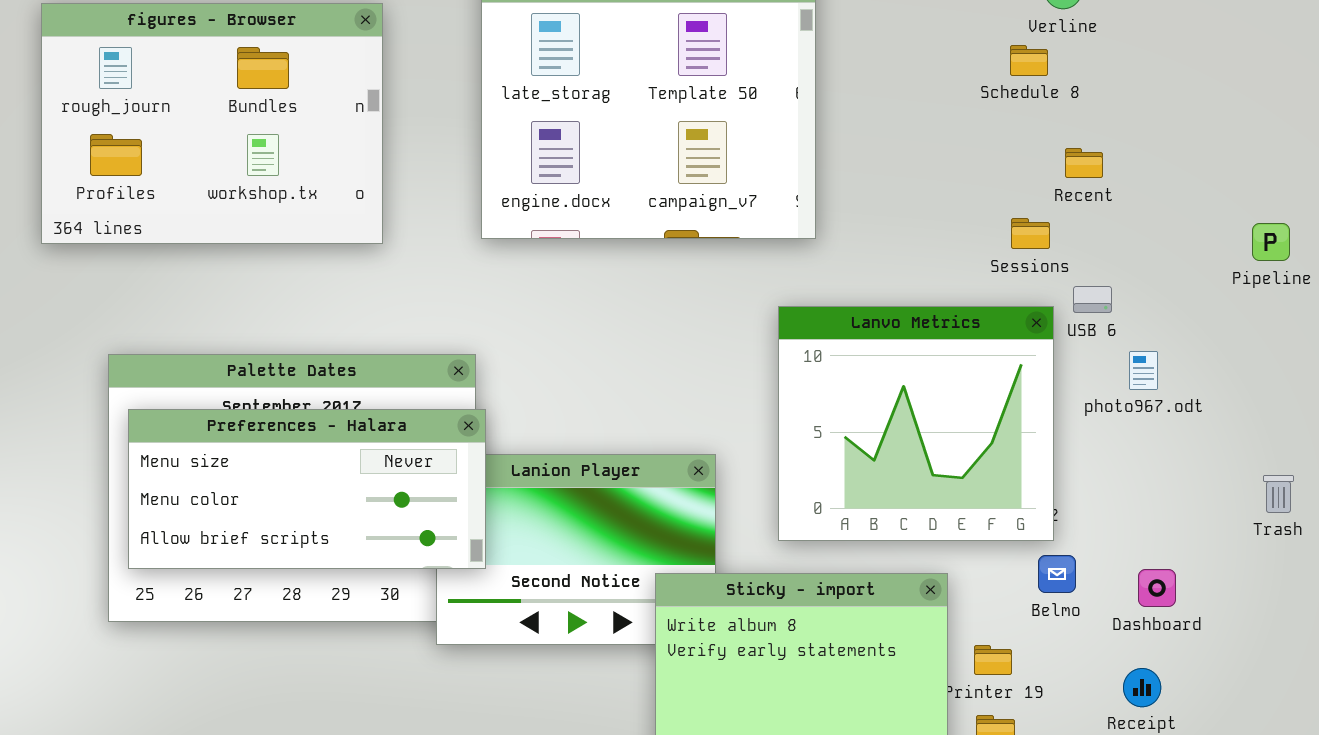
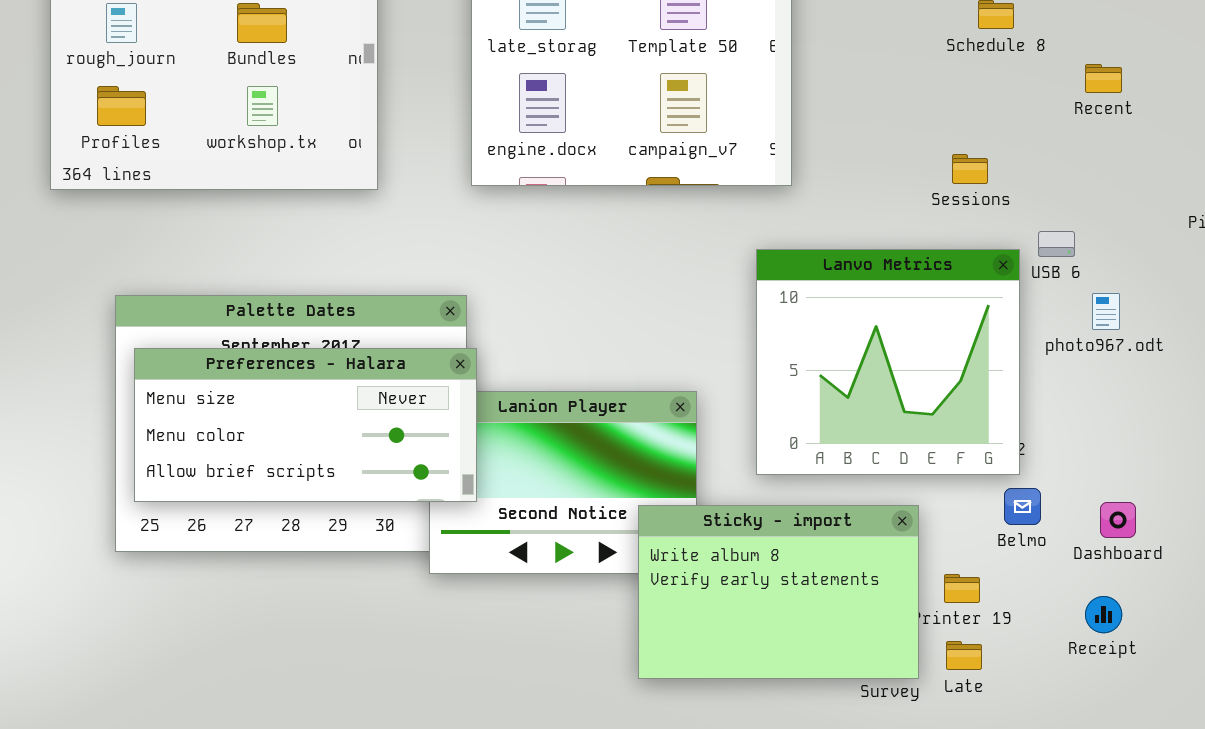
Recent: [1065,148,1103,178] -> [1085,64,1122,93], moved
Sessions: [1011,218,1050,249] -> [952,154,988,184], moved

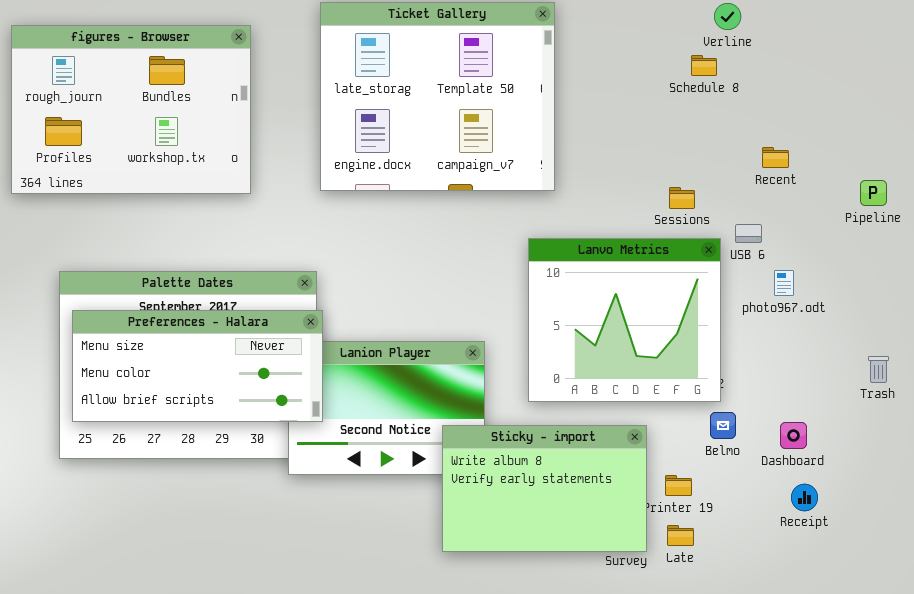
Recent: [1085,64,1122,93] -> [762,147,789,168], moved
Sessions: [952,154,988,184] -> [669,187,695,209], moved
Receipt: [1085,596,1122,633] -> [791,484,818,511], moved

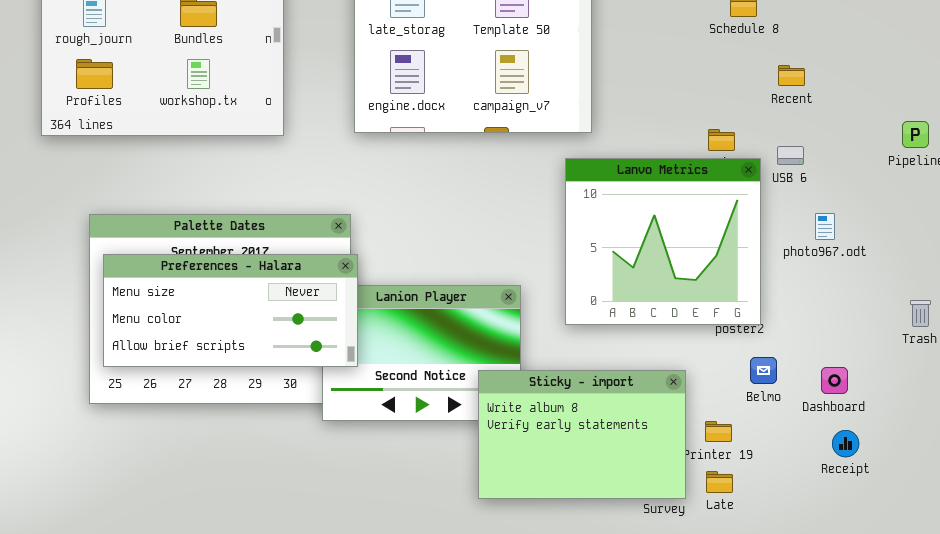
Recent: [762,147,789,168] -> [778,65,805,86], moved
USB 6: [735,224,762,243] -> [777,146,804,165], moved
Lanvo Metrics: [528,238,721,402] -> [565,158,761,325], moved

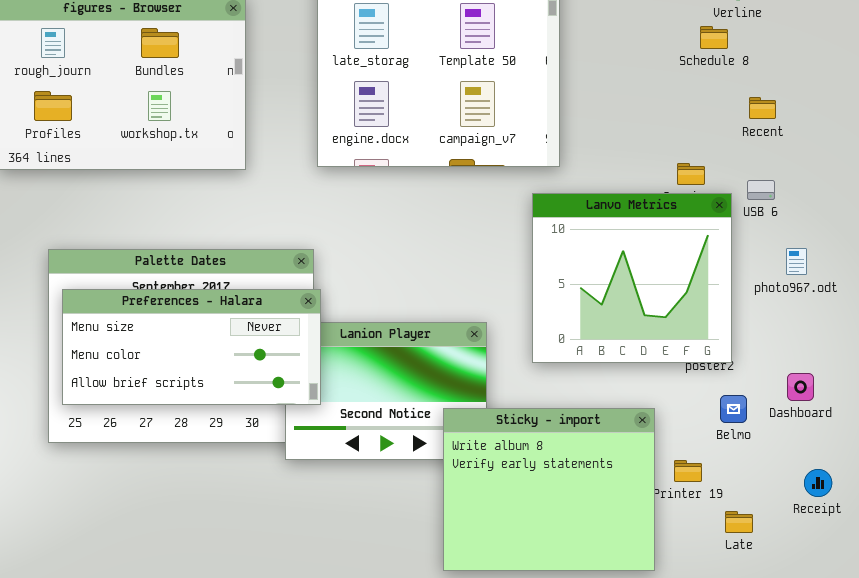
Dashboard: [821,367,848,394] -> [787,373,814,401], moved
Sticky - import: [478,370,686,499] -> [443,408,655,571], resized
Late: [706,471,733,493] -> [725,511,753,533], moved

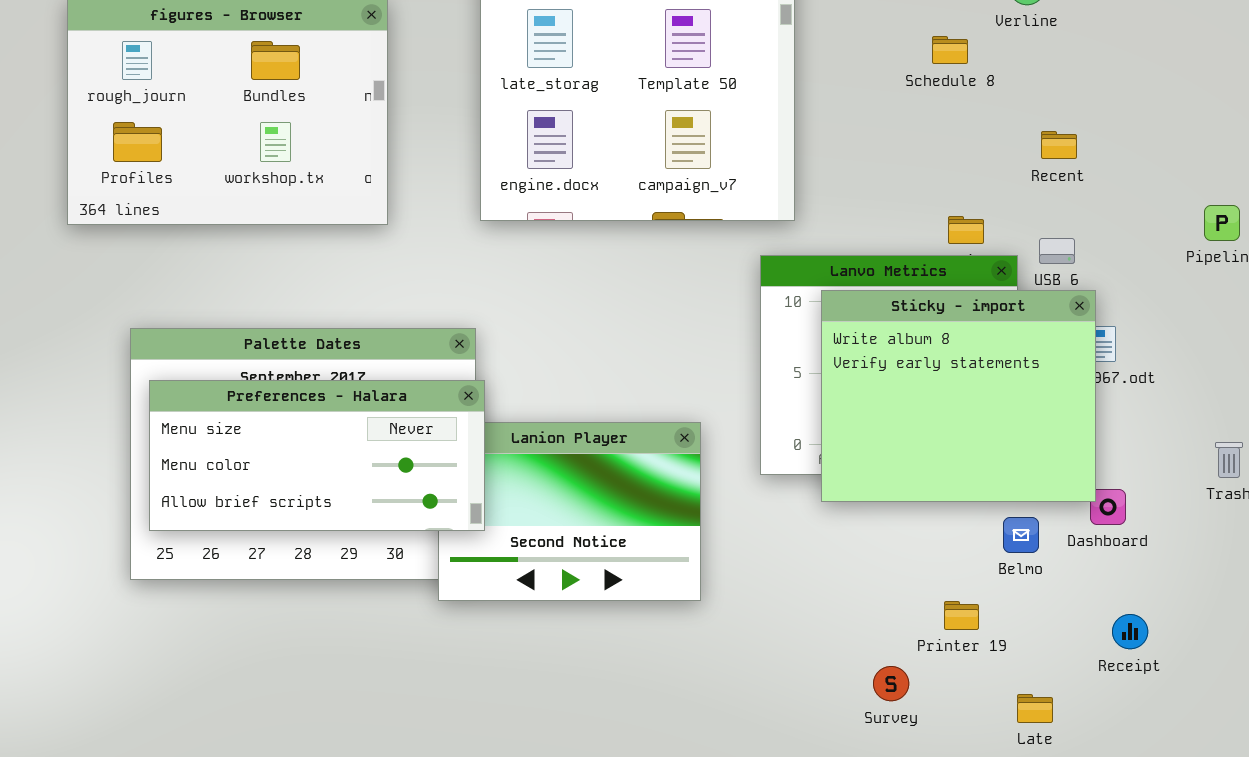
Schedule 8: [700,26,728,49] -> [932,36,968,64], moved
Sticky - import: [443,408,655,571] -> [821,290,1096,502], moved
Late: [725,511,753,533] -> [1017,694,1053,723], moved

